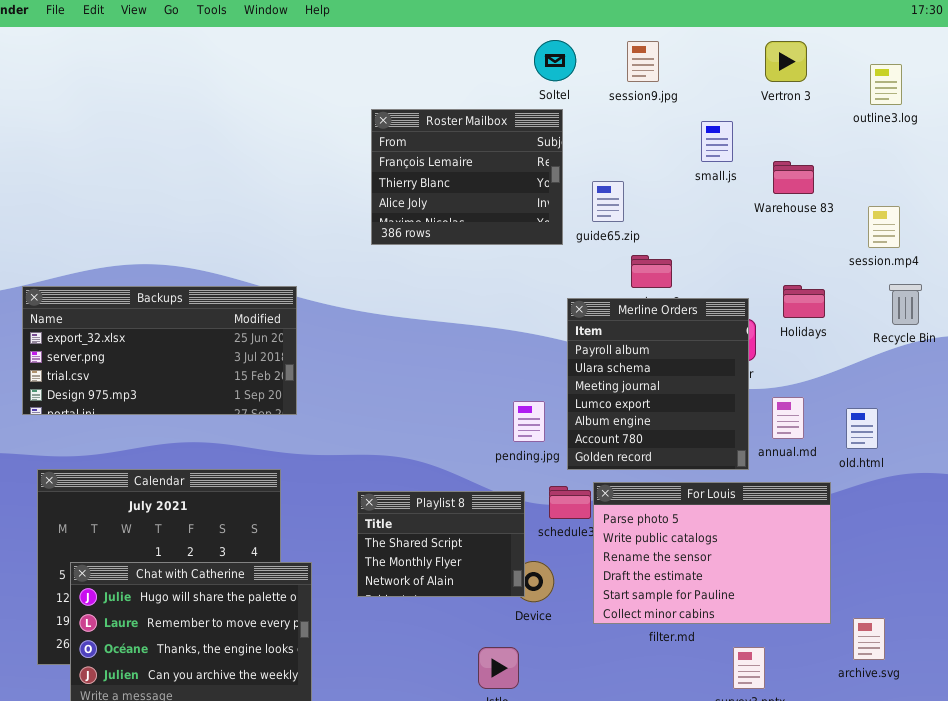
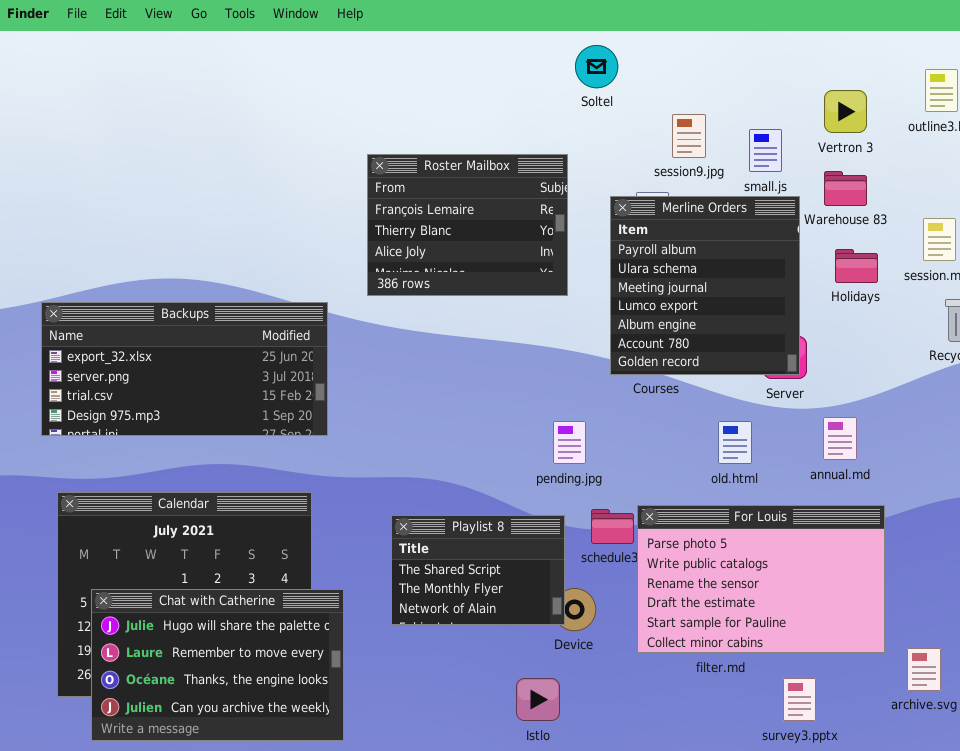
session9.jpg: [627,41,659,82] -> [672,114,706,158], moved
Vertron 3: [765,41,807,82] -> [824,90,867,133], moved
Roster Mailbox: [371,109,563,245] -> [367,154,568,296], moved
Holidays: [783,285,825,318] -> [835,249,878,283], moved
Merline Orders: [567,298,749,470] -> [610,196,800,375], moved
old.html: [846,408,878,449] -> [718,421,752,464], moved

